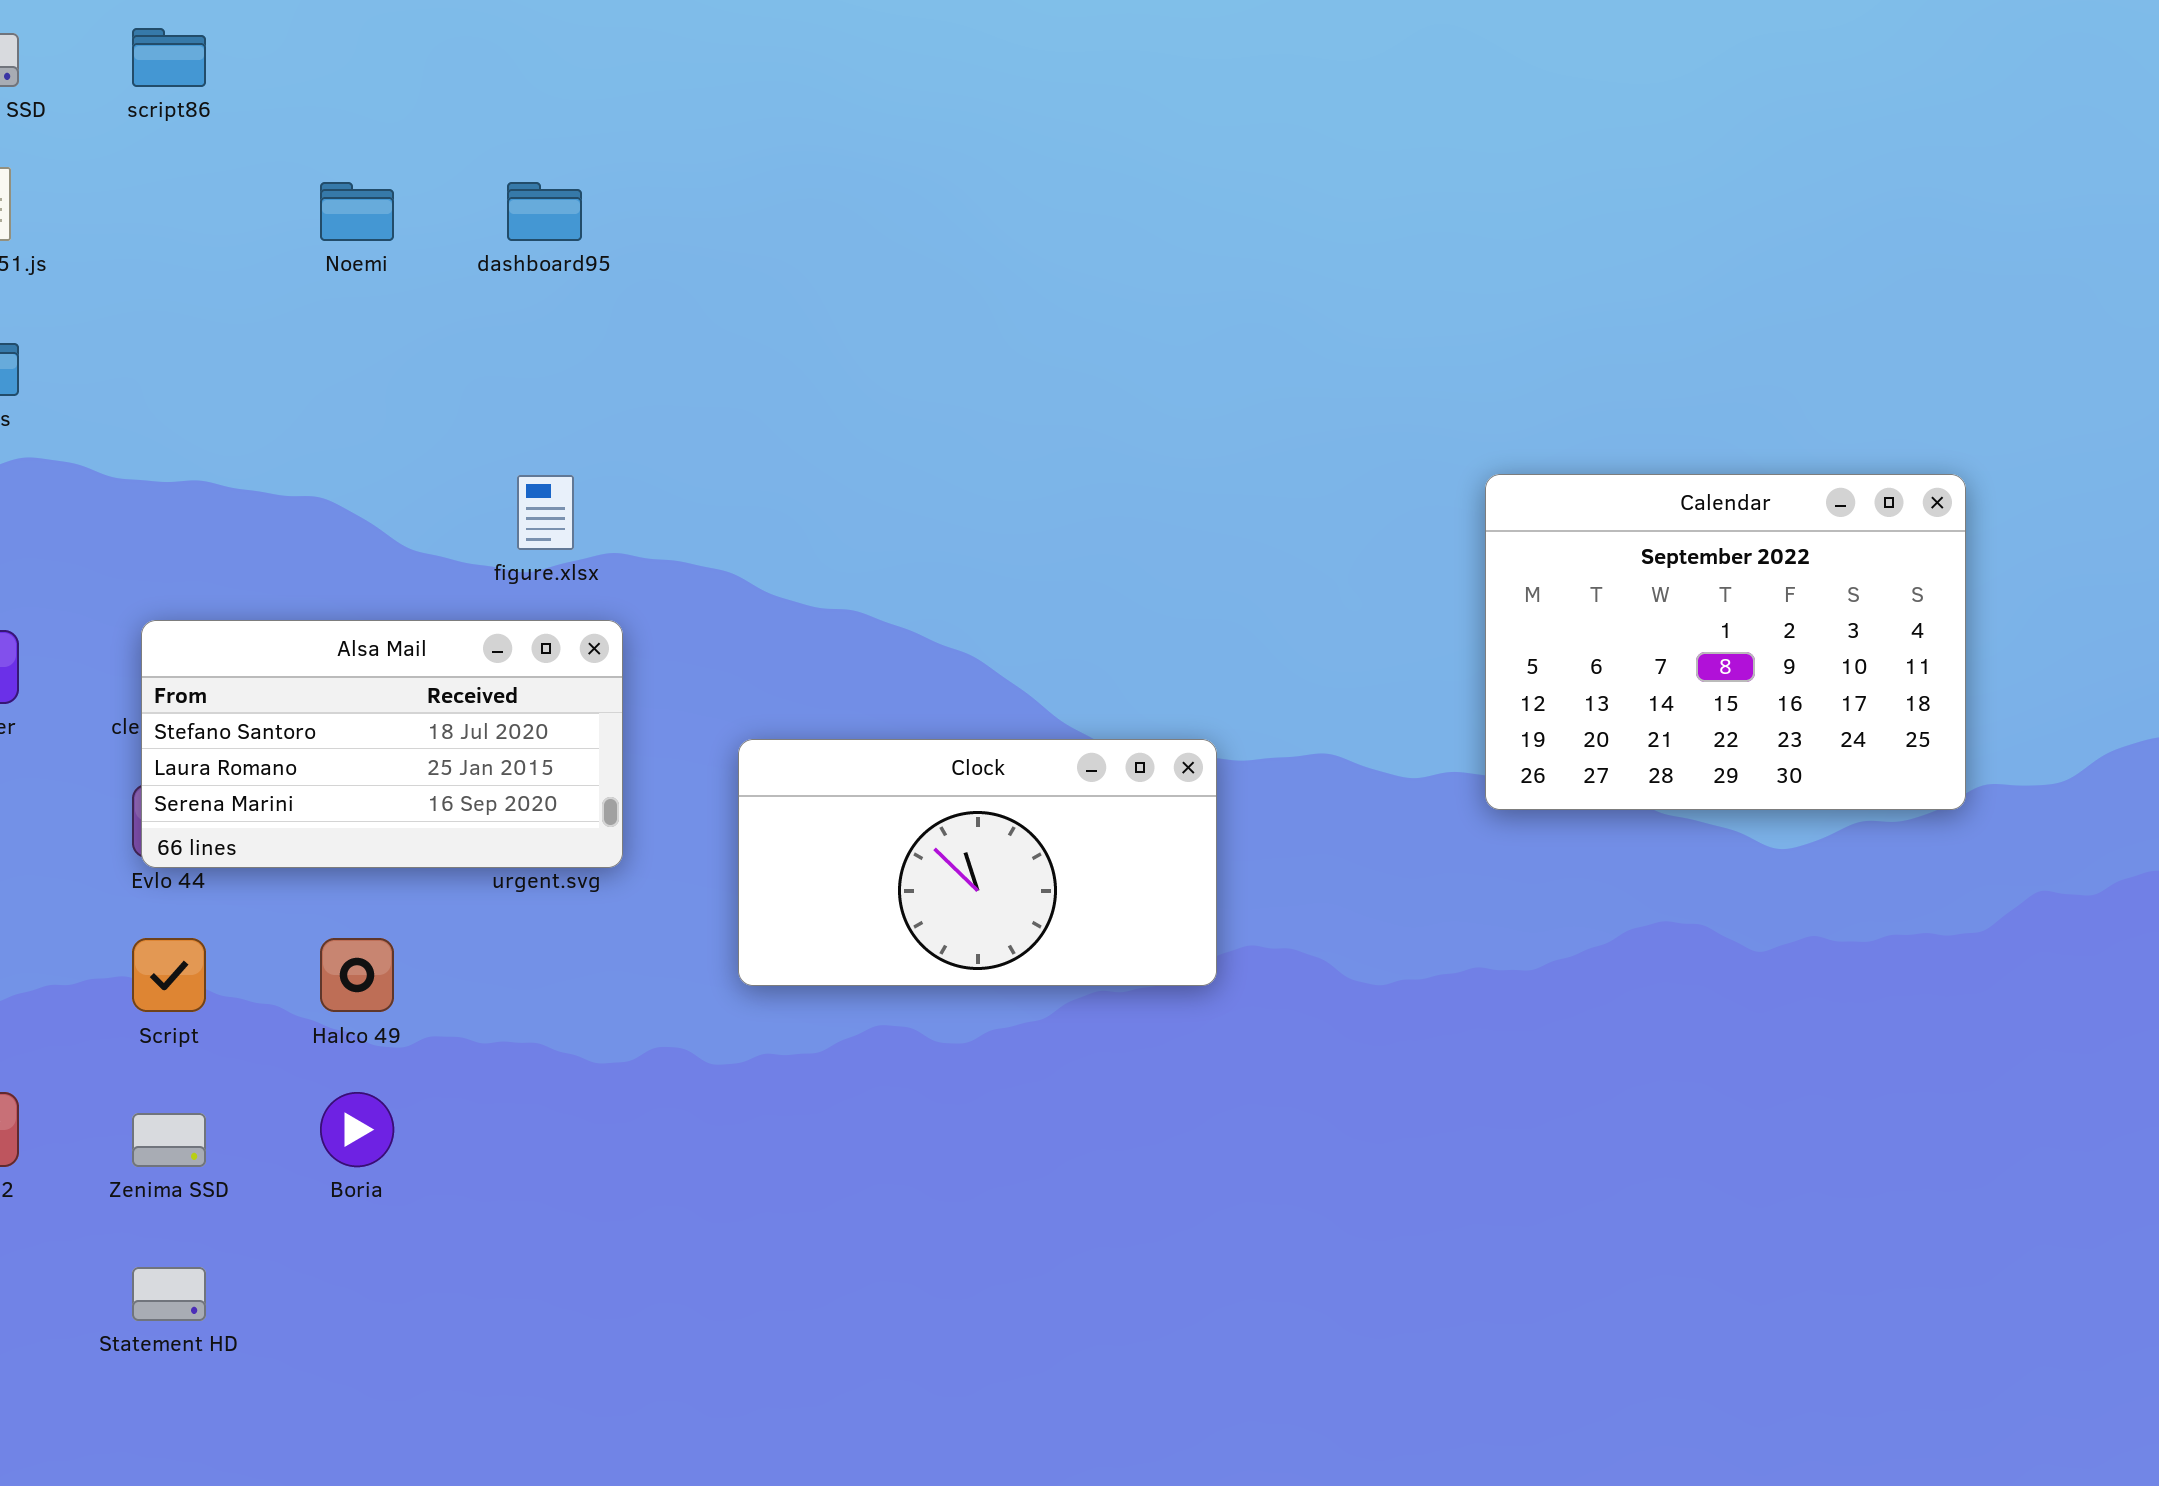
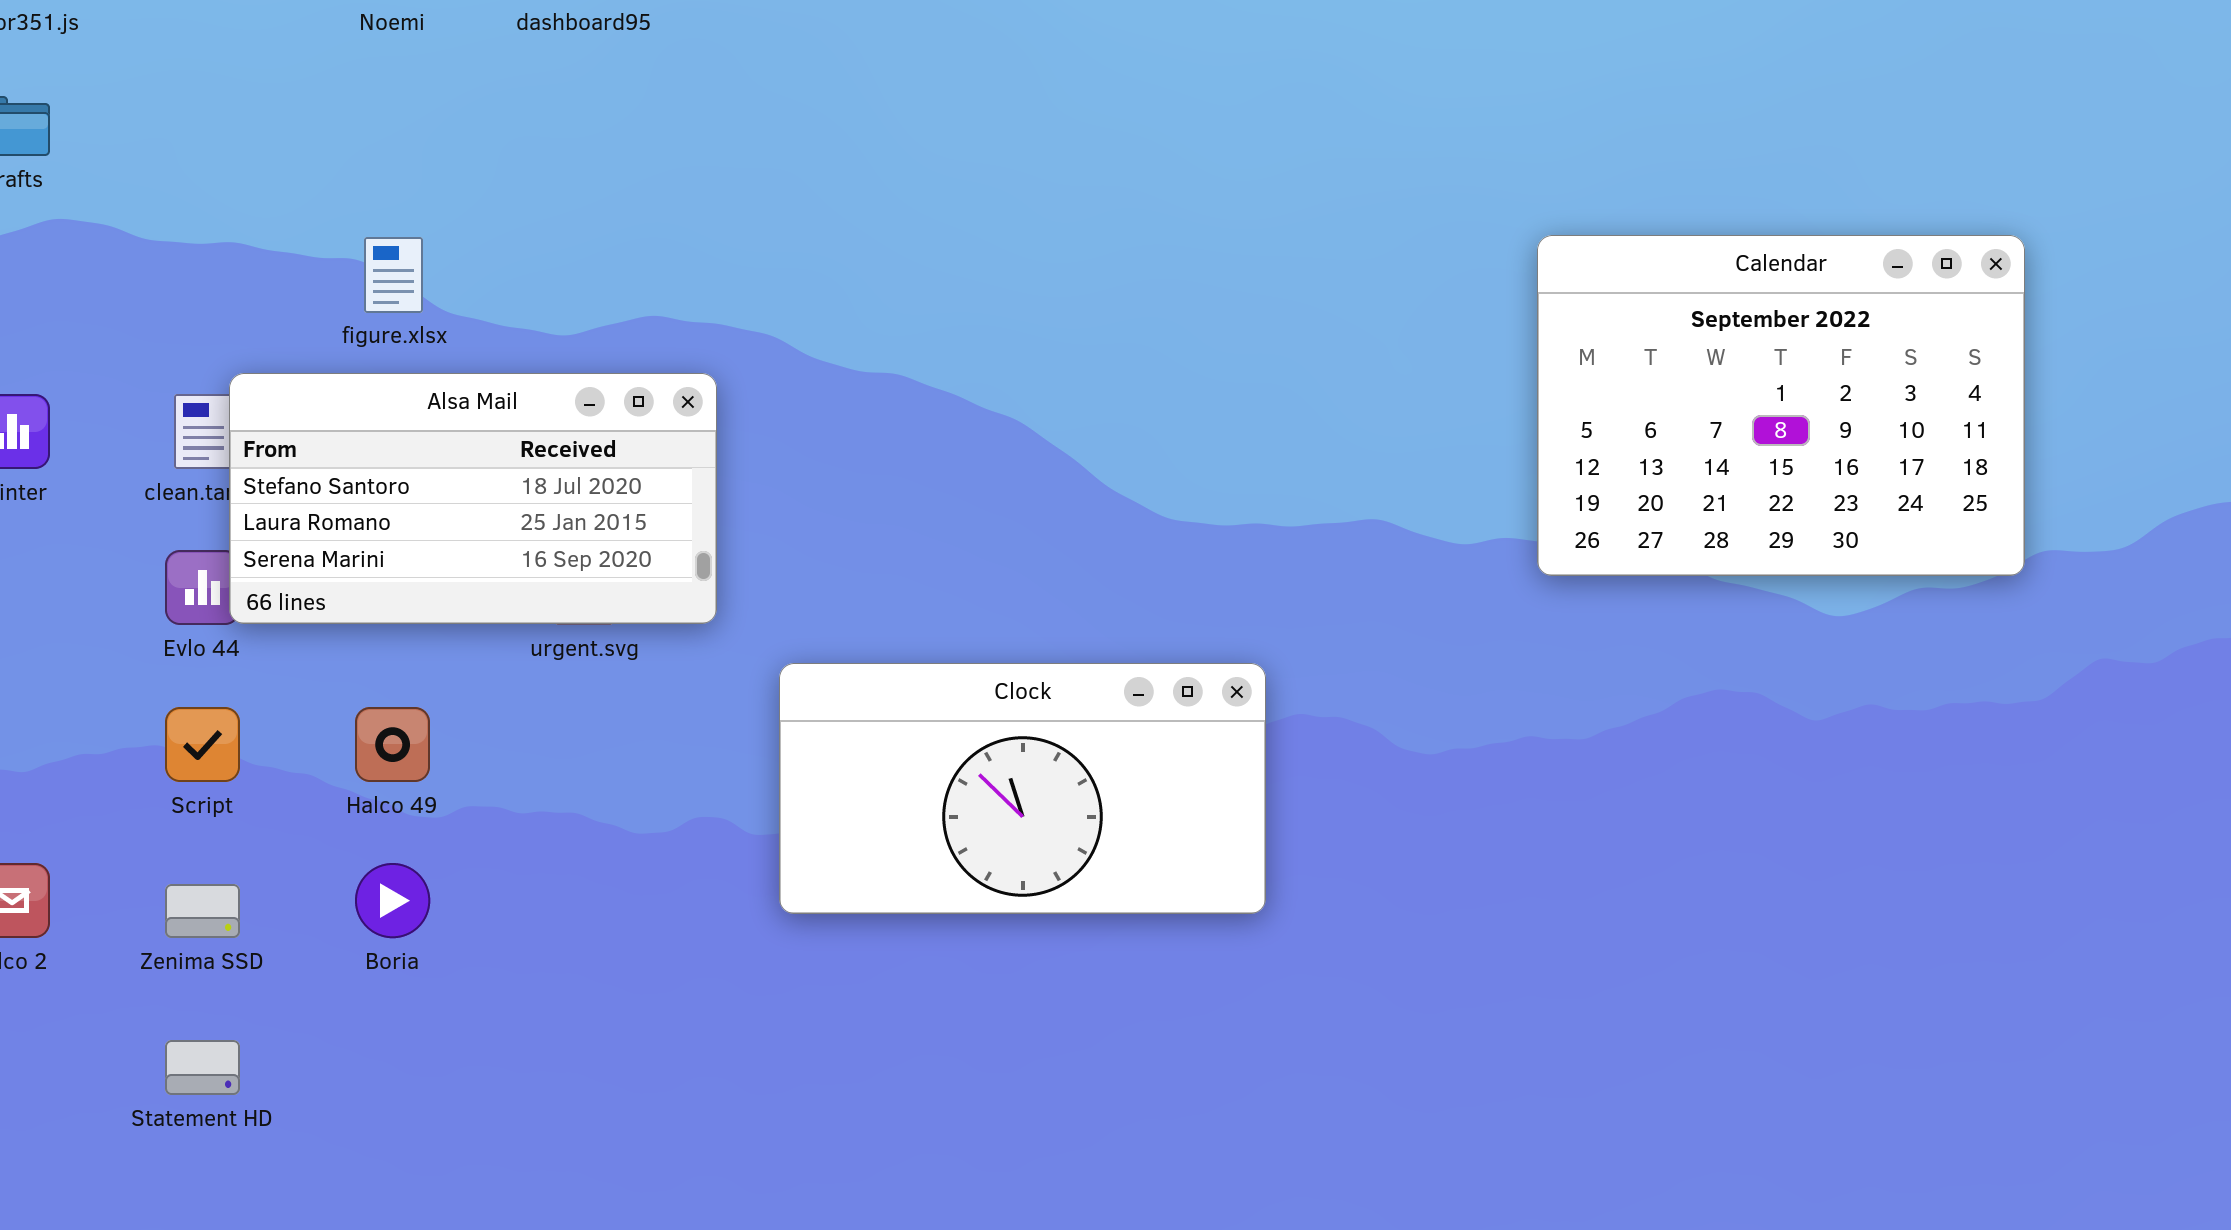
figure.xlsx: [517,475,574,550] -> [364,237,423,313], moved
Alsa Mail: [141,620,623,868] -> [229,373,717,624], moved
Clock: [738,739,1217,986] -> [779,663,1266,914], moved

